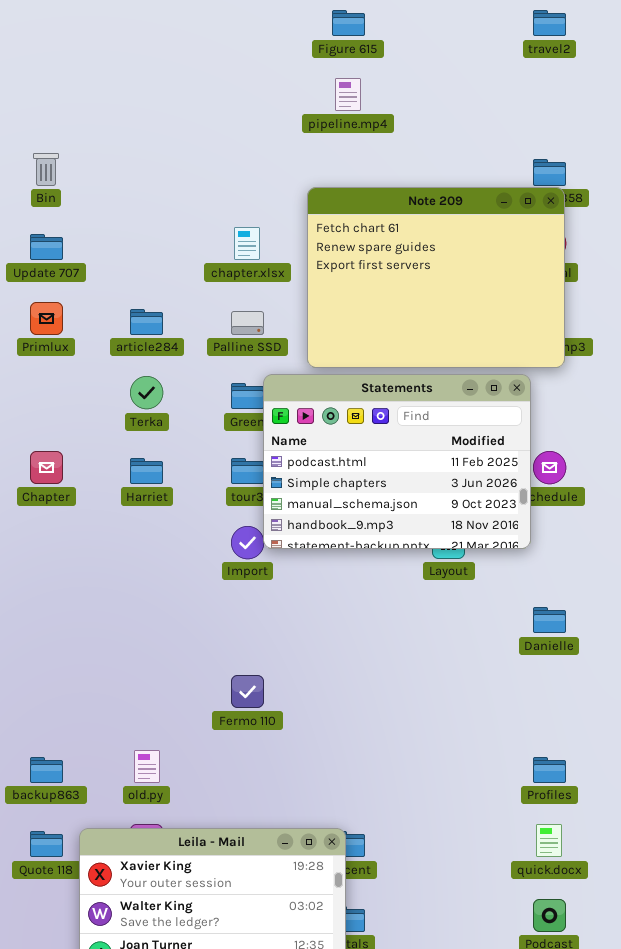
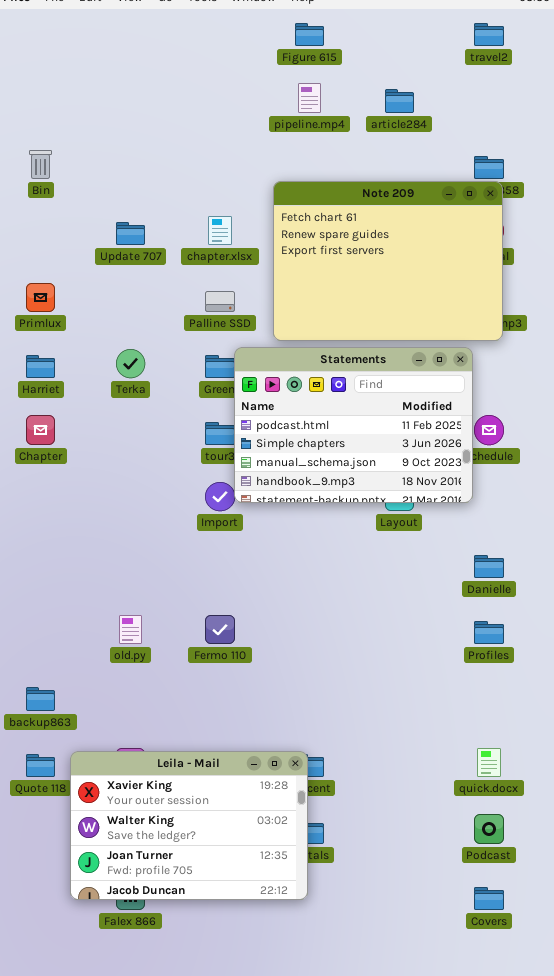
Update 707: [30,234,63,260] -> [116,222,145,245], moved
article284: [130,309,163,335] -> [385,89,414,113], moved
Harriet: [130,458,163,484] -> [26,355,55,378], moved
old.py: [134,750,160,783] -> [119,615,142,644], moved
Profiles: [533,757,566,783] -> [474,621,504,644], moved

